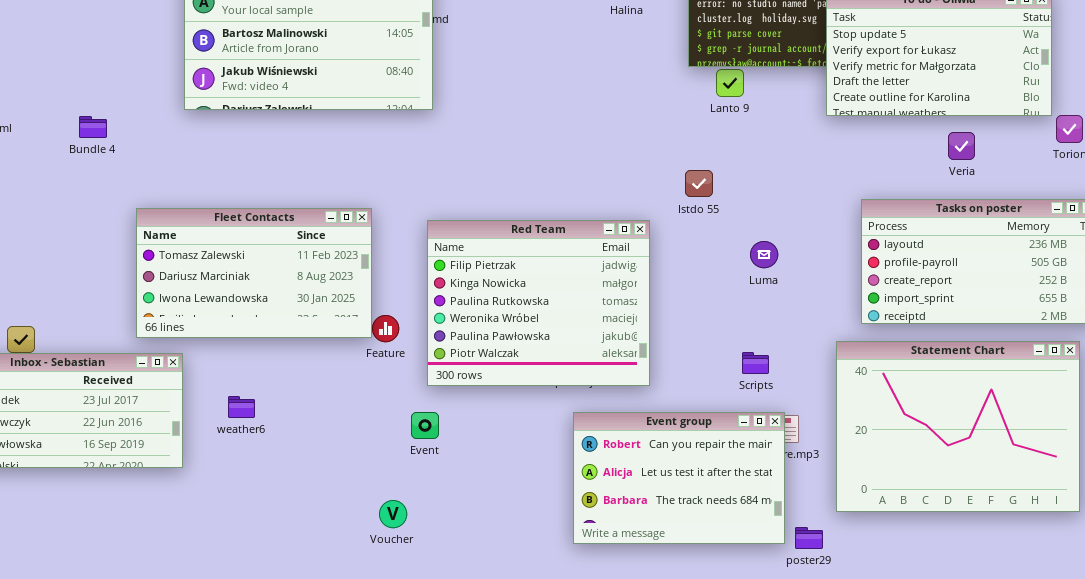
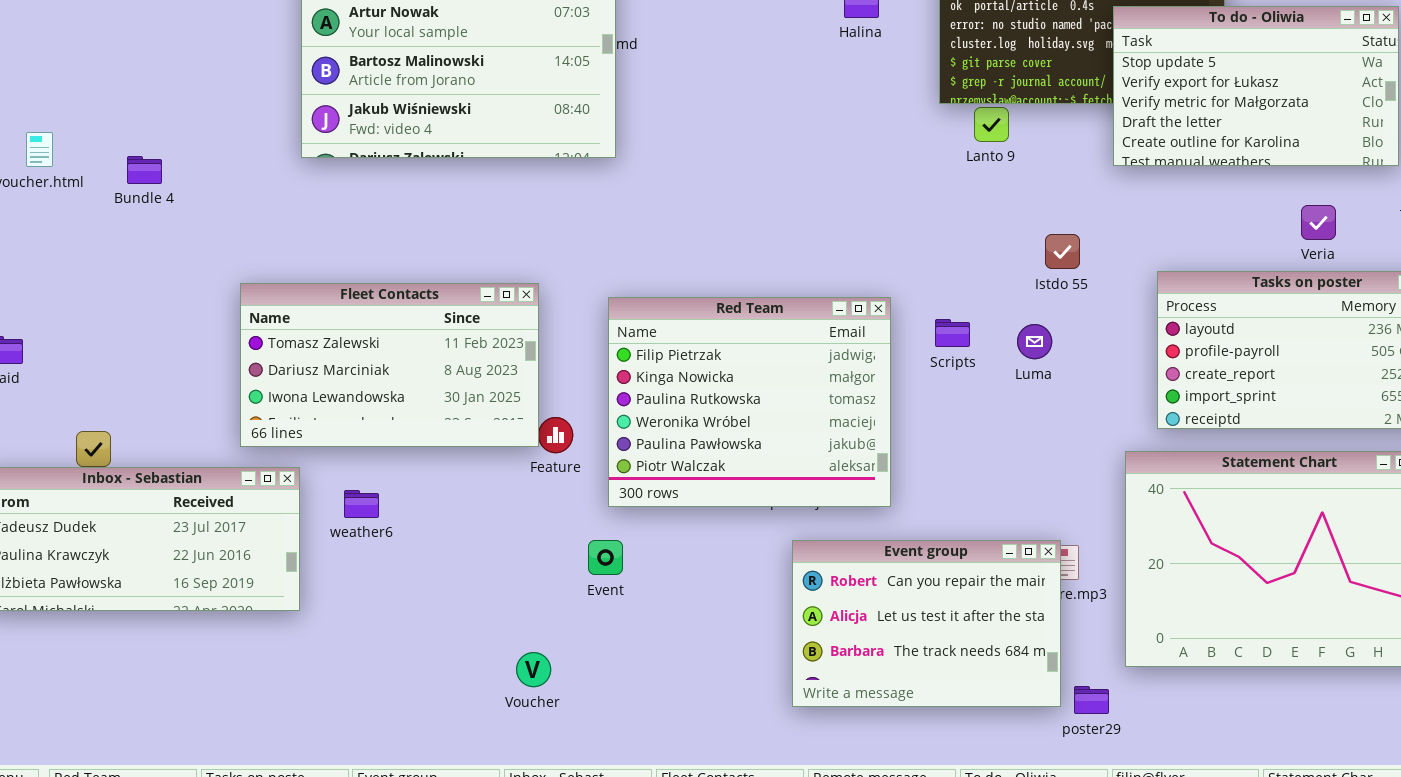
Bundle 4: [79,116,107,138] -> [127,156,162,184], moved
Veria: [948,132,975,160] -> [1301,205,1336,240], moved
Istdo 55: [685,170,713,197] -> [1045,234,1080,269], moved
Scripts: [742,352,769,374] -> [935,319,970,347], moved
weather6: [228,396,255,418] -> [344,490,379,518], moved
Voucher: [379,500,407,528] -> [516,652,551,687], moved

